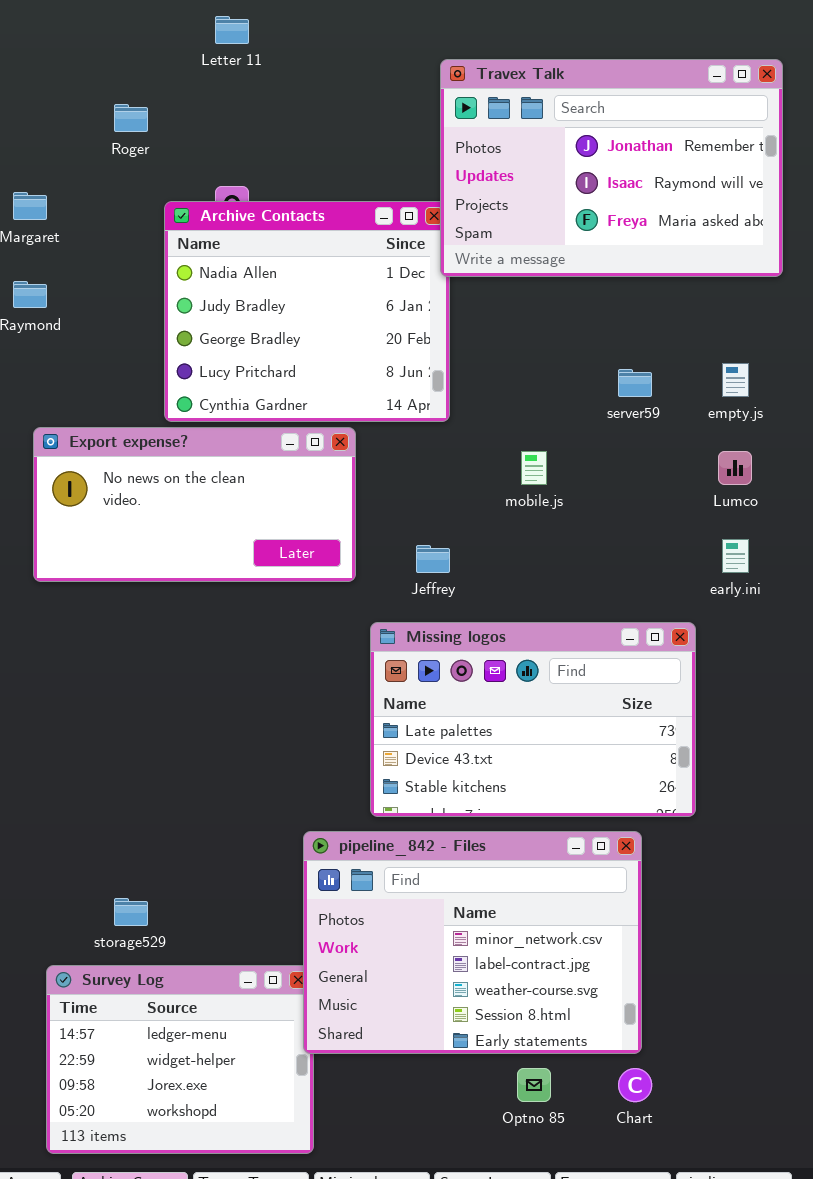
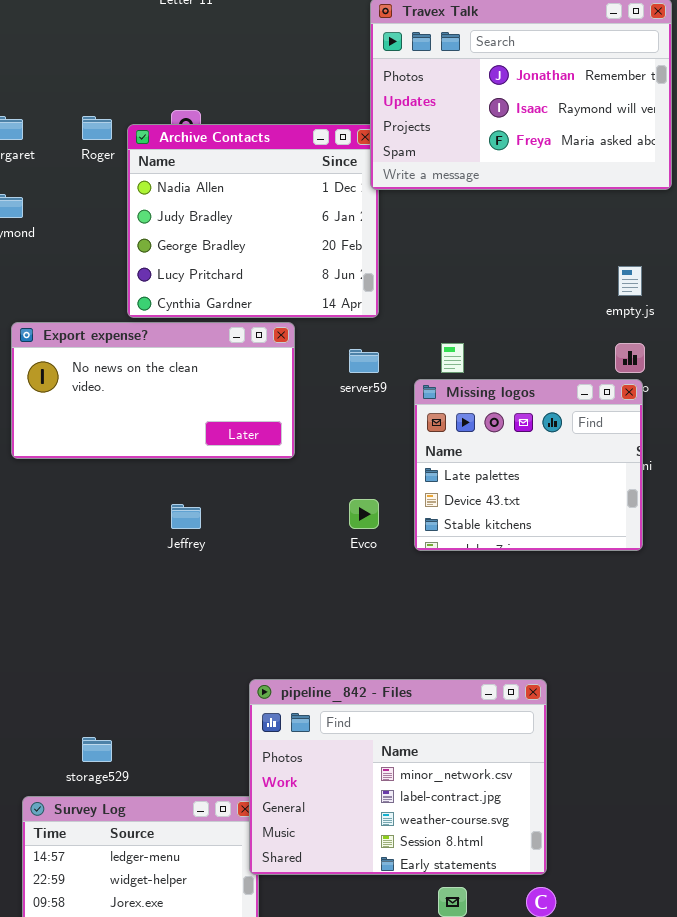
Roger: [114,104,148,132] -> [82,116,112,140], moved
server59: [618,369,652,397] -> [349,349,379,373], moved
Jeffrey: [416,545,450,573] -> [171,504,201,529], moved
Missing logos: [370,622,696,817] -> [414,379,643,551], moved, resized

